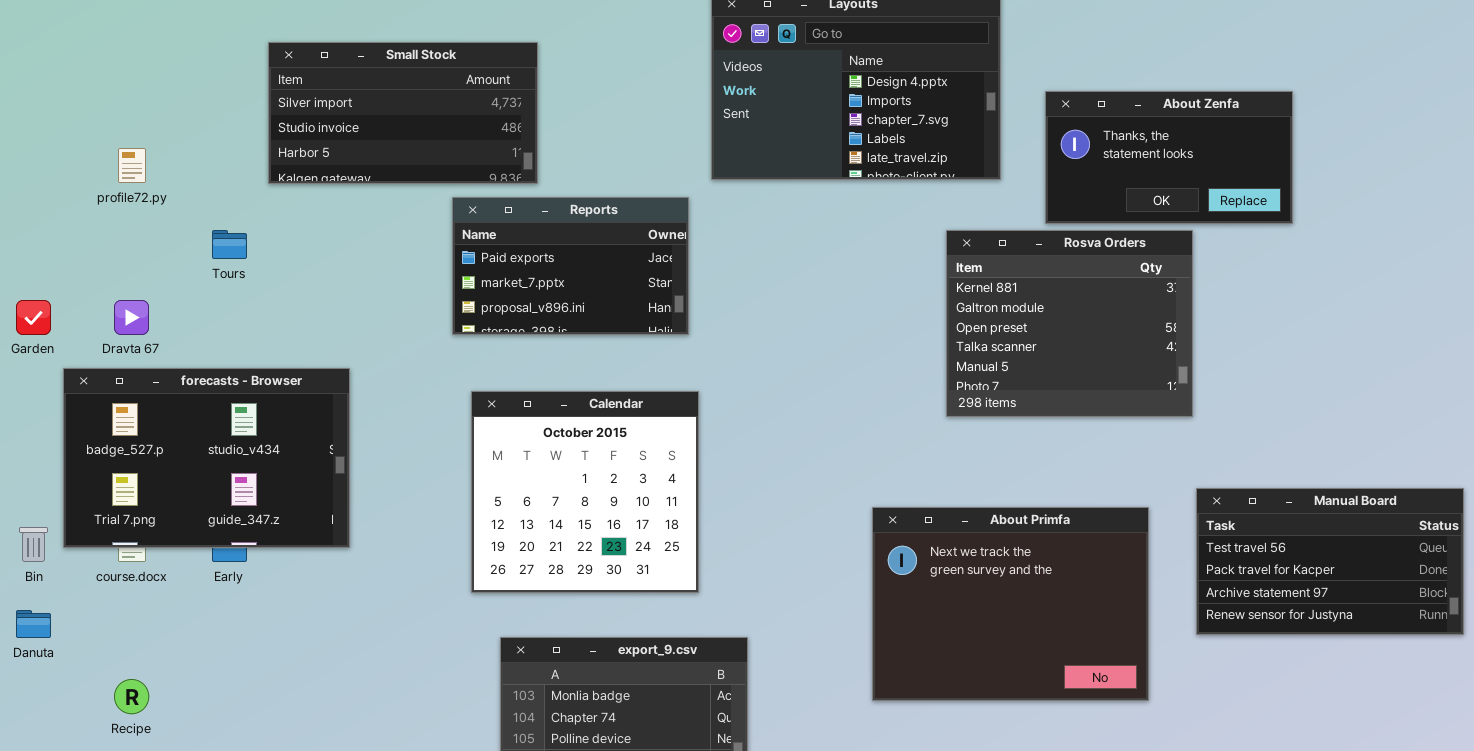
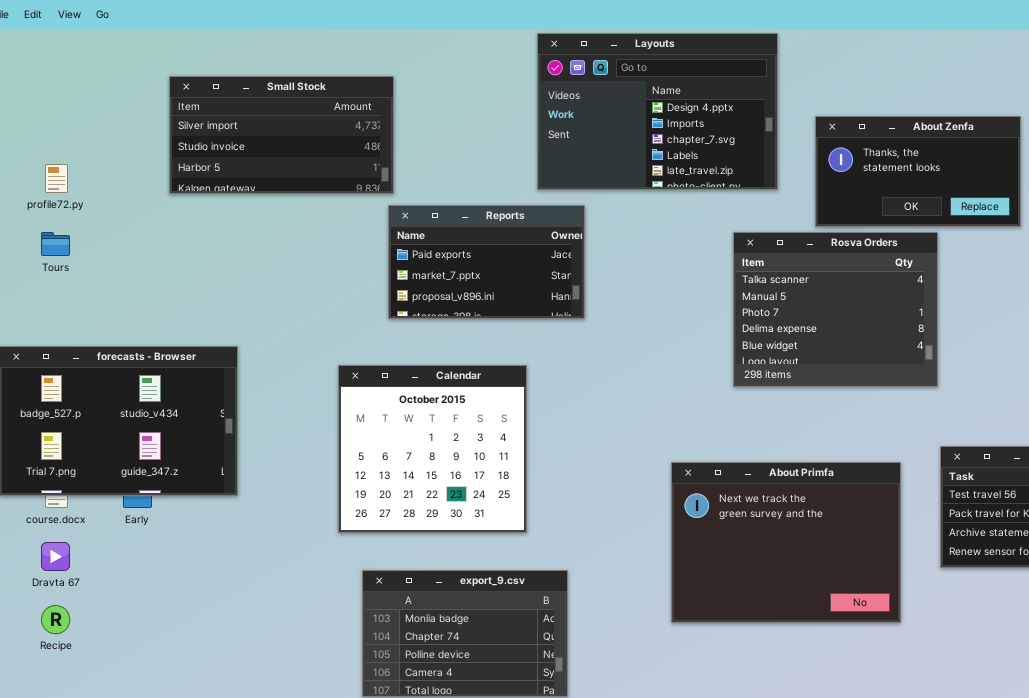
Reports: [452,197,689,335] -> [388,205,585,319], moved
Tours: [212,230,247,259] -> [41,232,70,256], moved
Rosva Orders: [946,230,1193,417] -> [733,232,938,387], scrolled down 3 rows
Dravta 67: [114,300,149,335] -> [41,542,70,571], moved

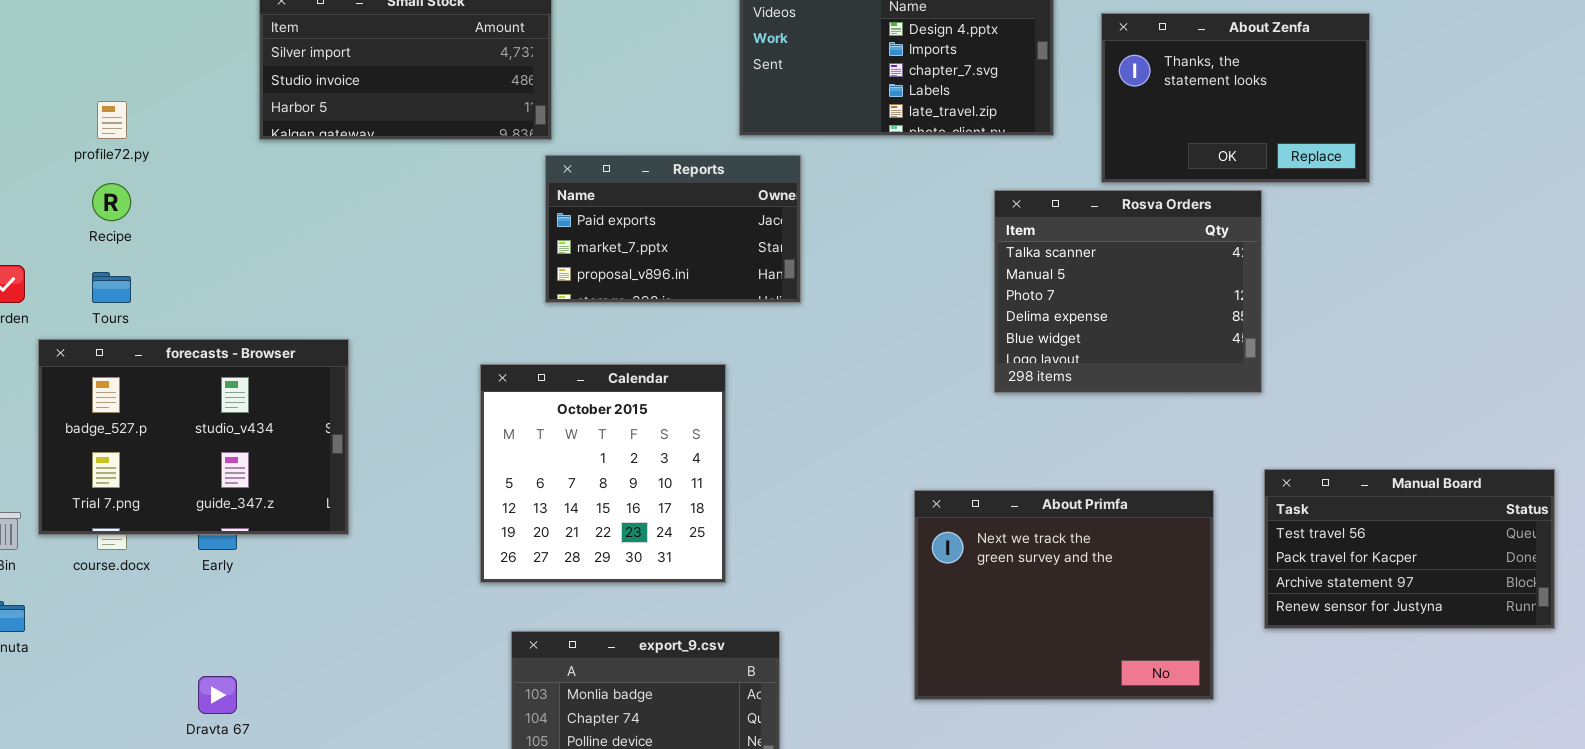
About Zenfa: [815,116,1021,227] -> [1101,13,1370,183], resized
Tours: [41,232,70,256] -> [92,272,131,303], moved
Dravta 67: [41,542,70,571] -> [198,676,237,714], moved
Recipe: [41,605,70,634] -> [92,183,131,221], moved

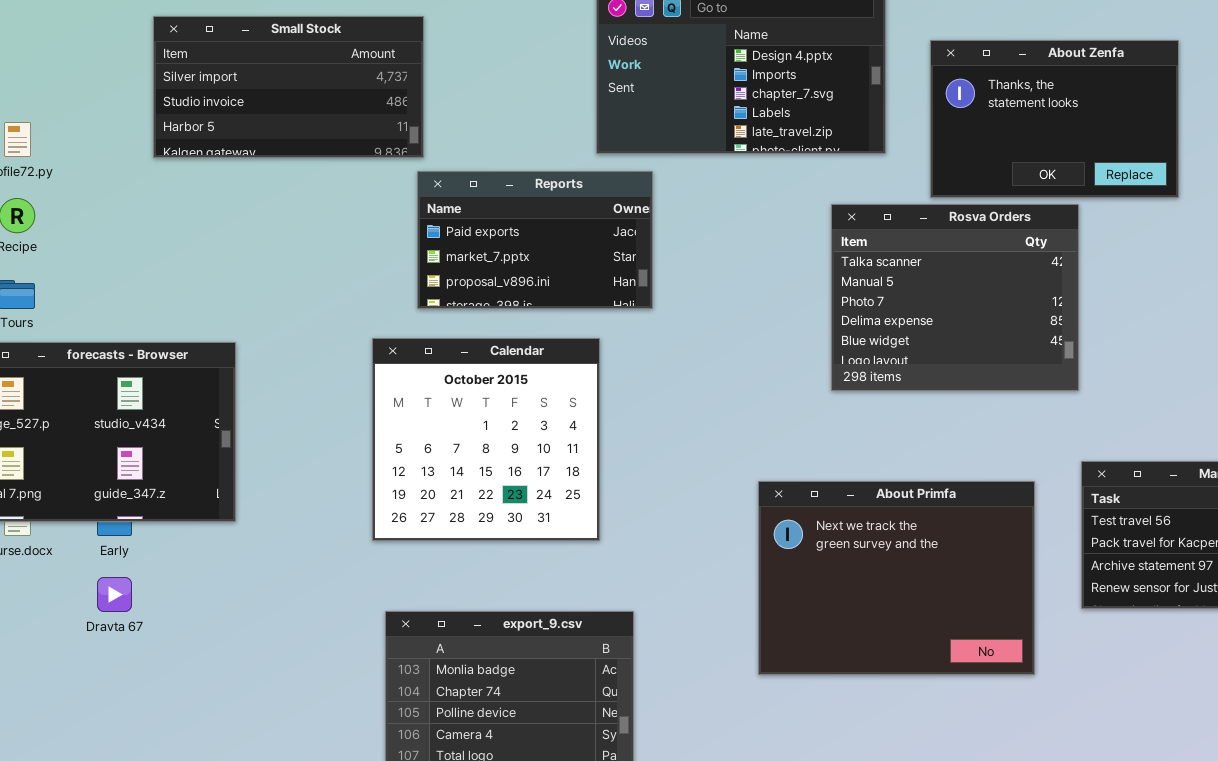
Calendar: [480,364,726,583] -> [372,338,600,541], moved
Dravta 67: [198,676,237,714] -> [97,577,132,612], moved

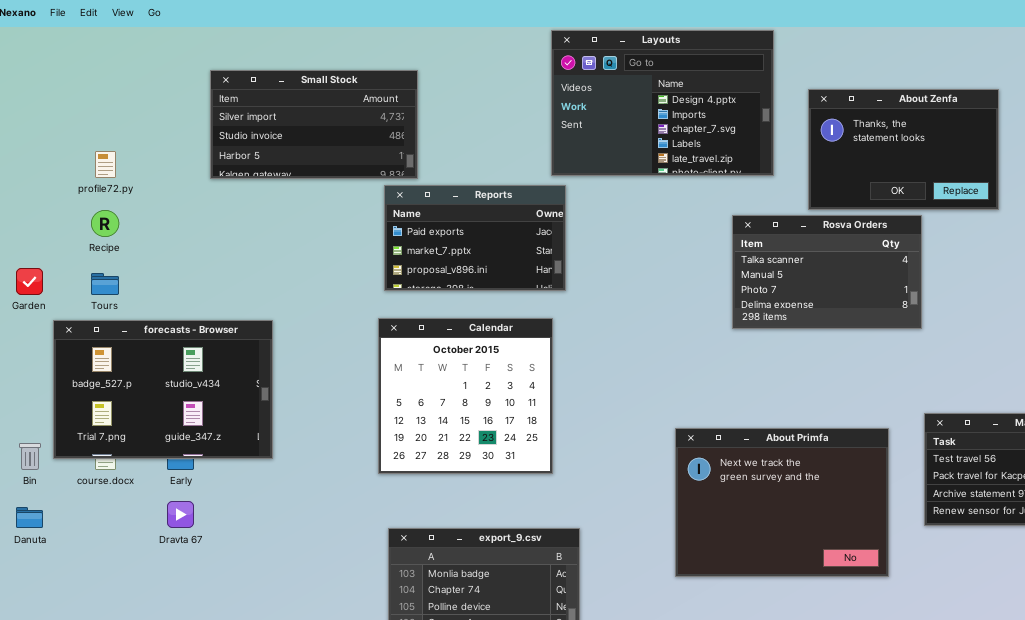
Reports: [417,171,653,309] -> [384,185,566,291], moved
Rosva Orders: [831,204,1079,391] -> [732,215,922,329], resized

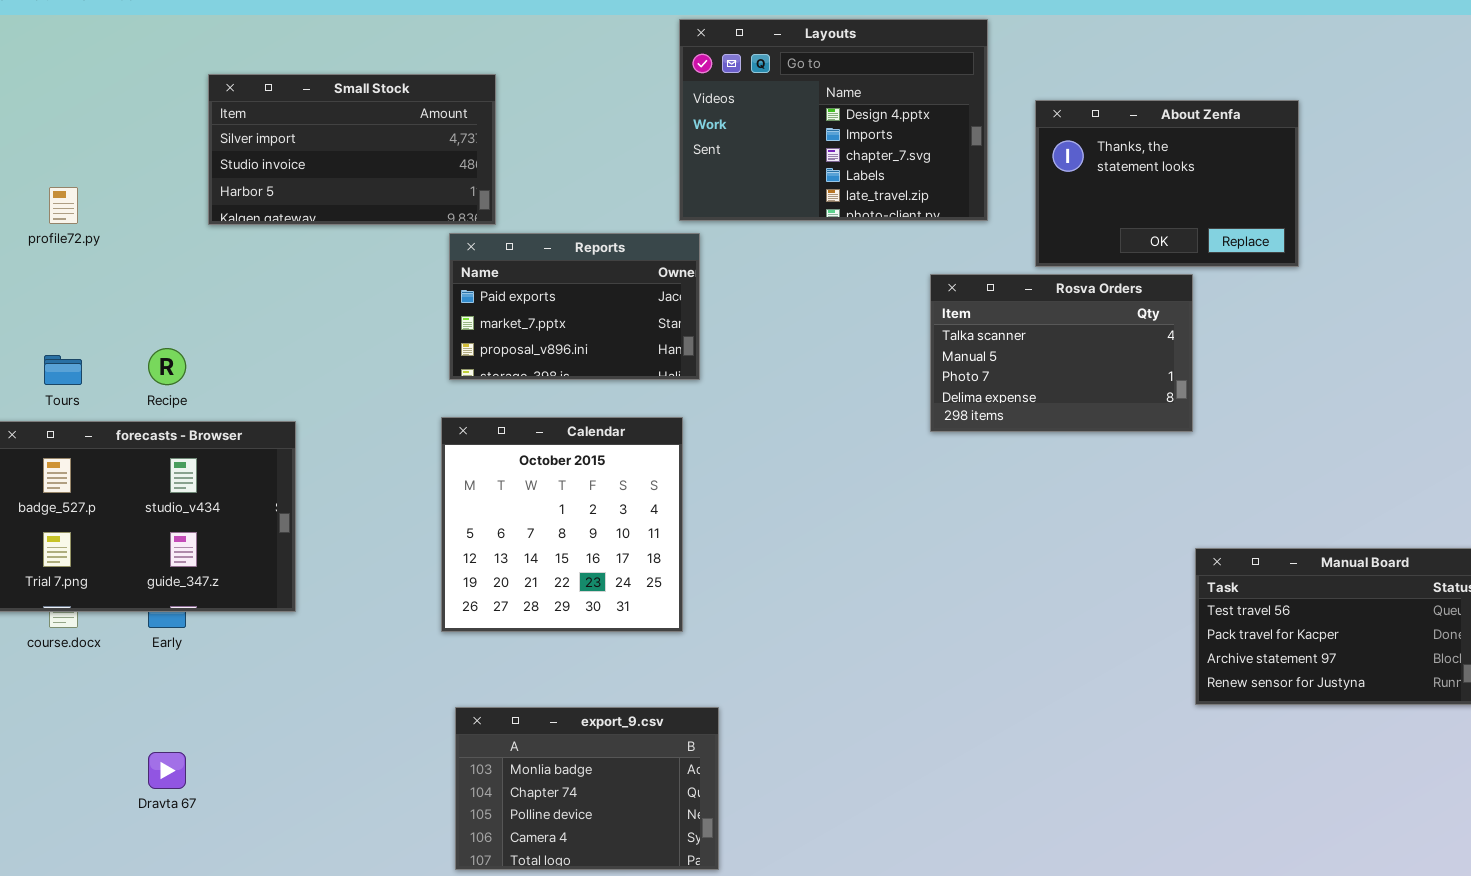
Recipe: [91,210,119,237] -> [148,348,186,385], moved
About Primfa: [675,428,889,577] -> none, closed
Dravta 67: [167,501,194,528] -> [148,752,186,789], moved

